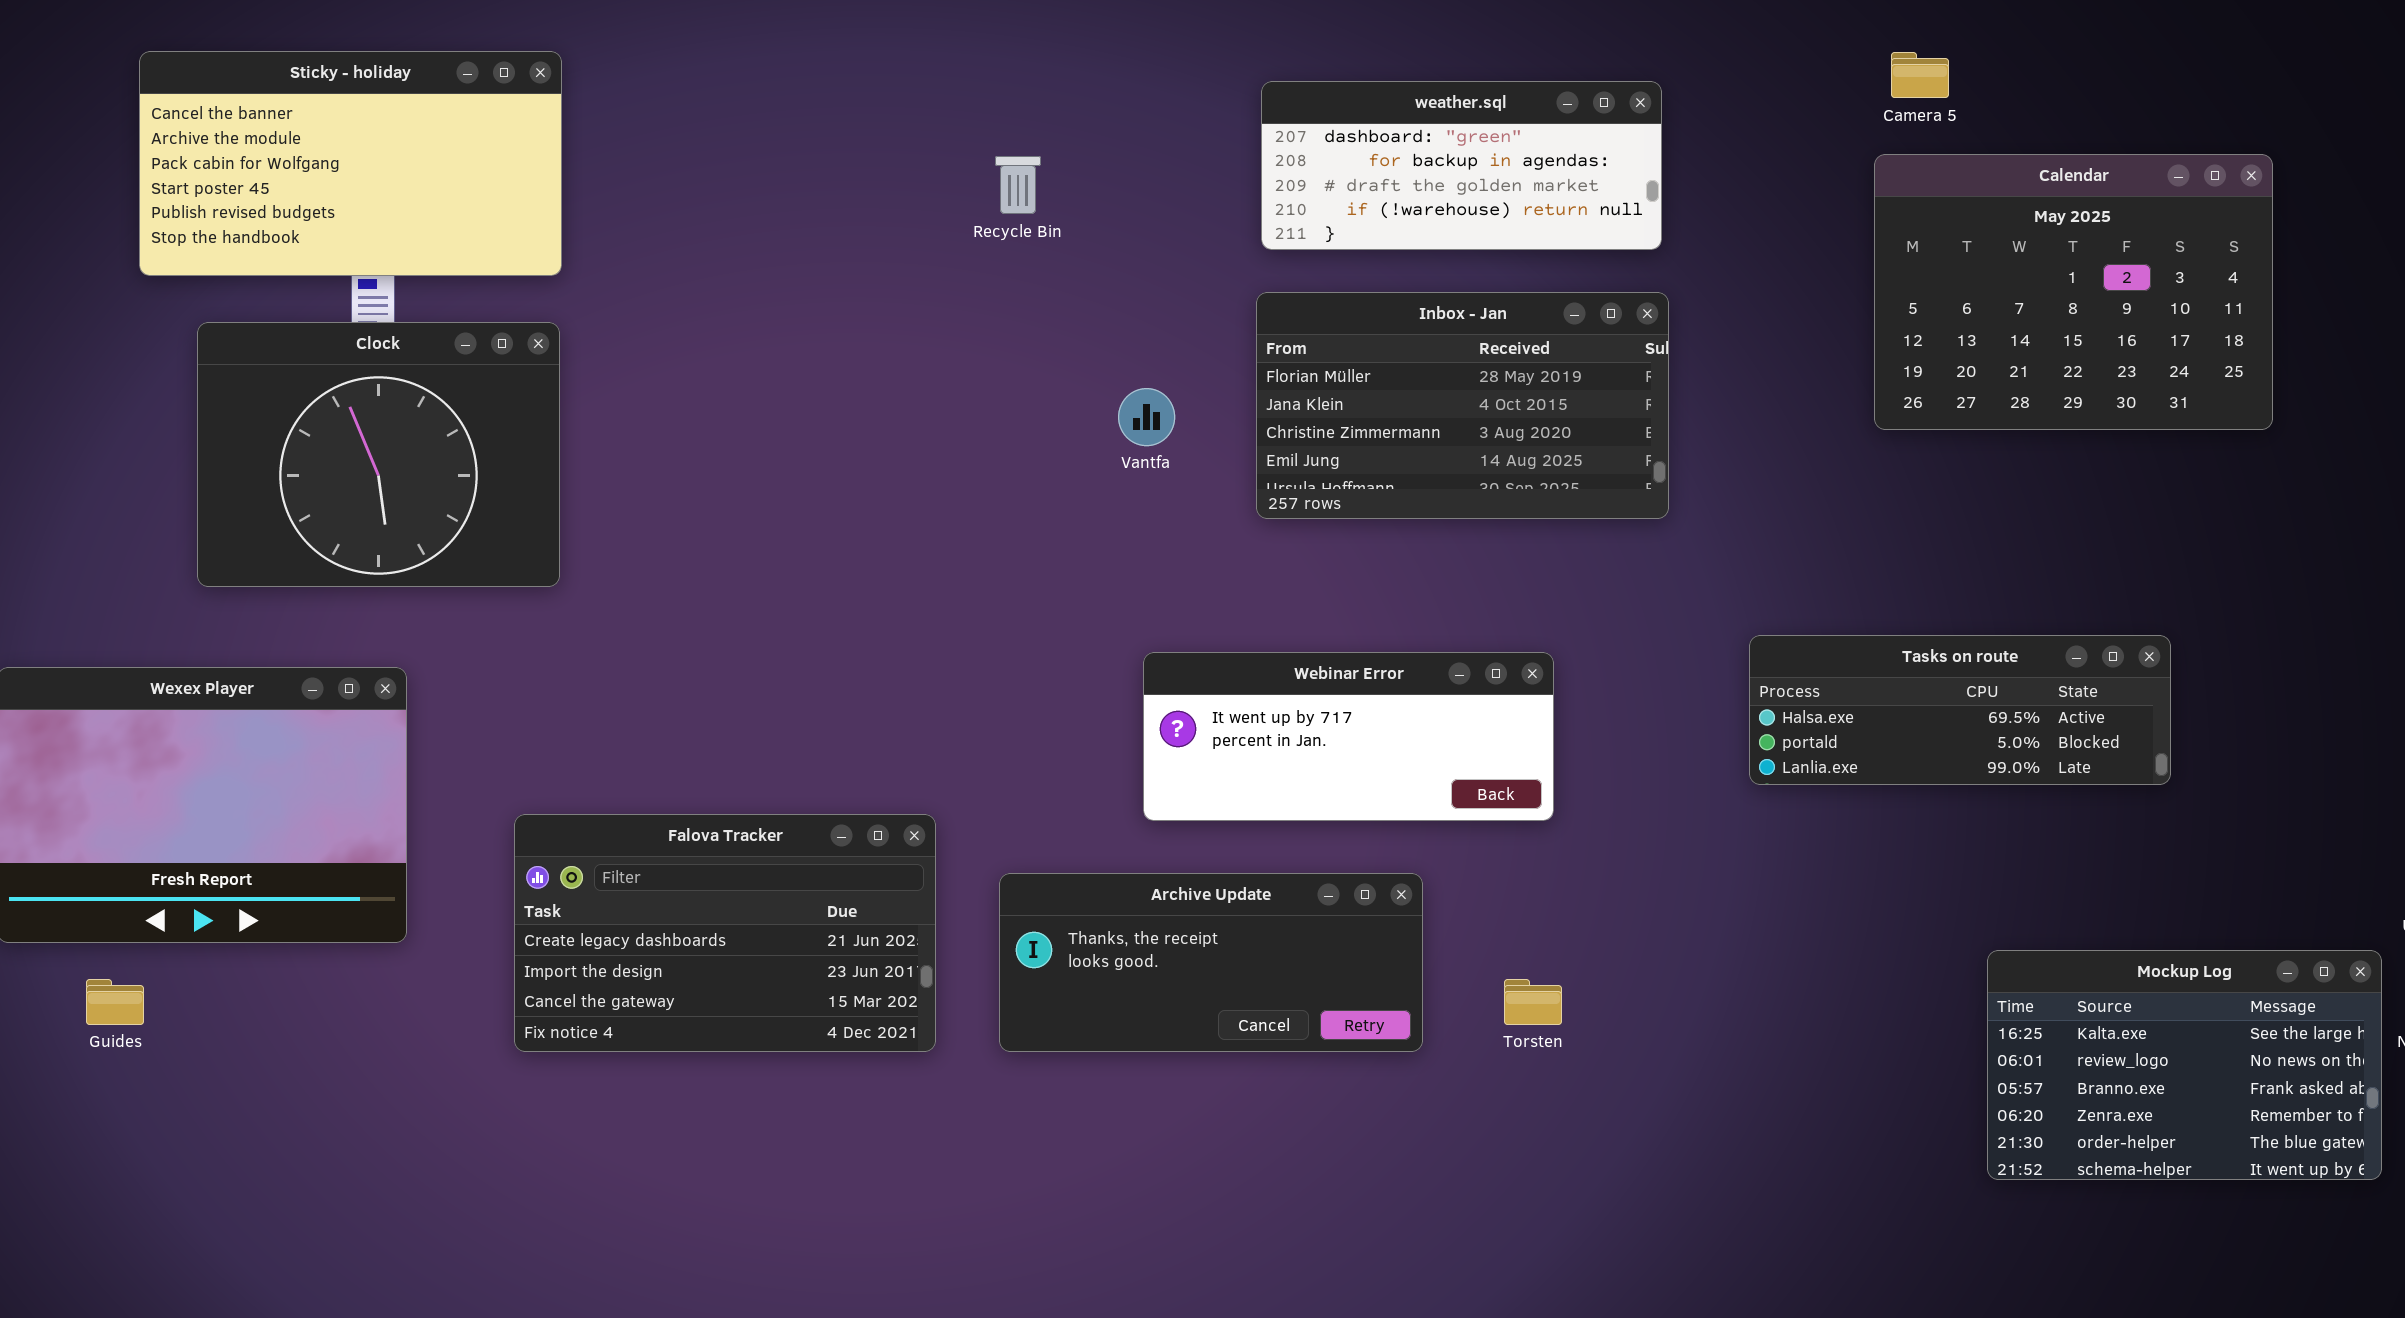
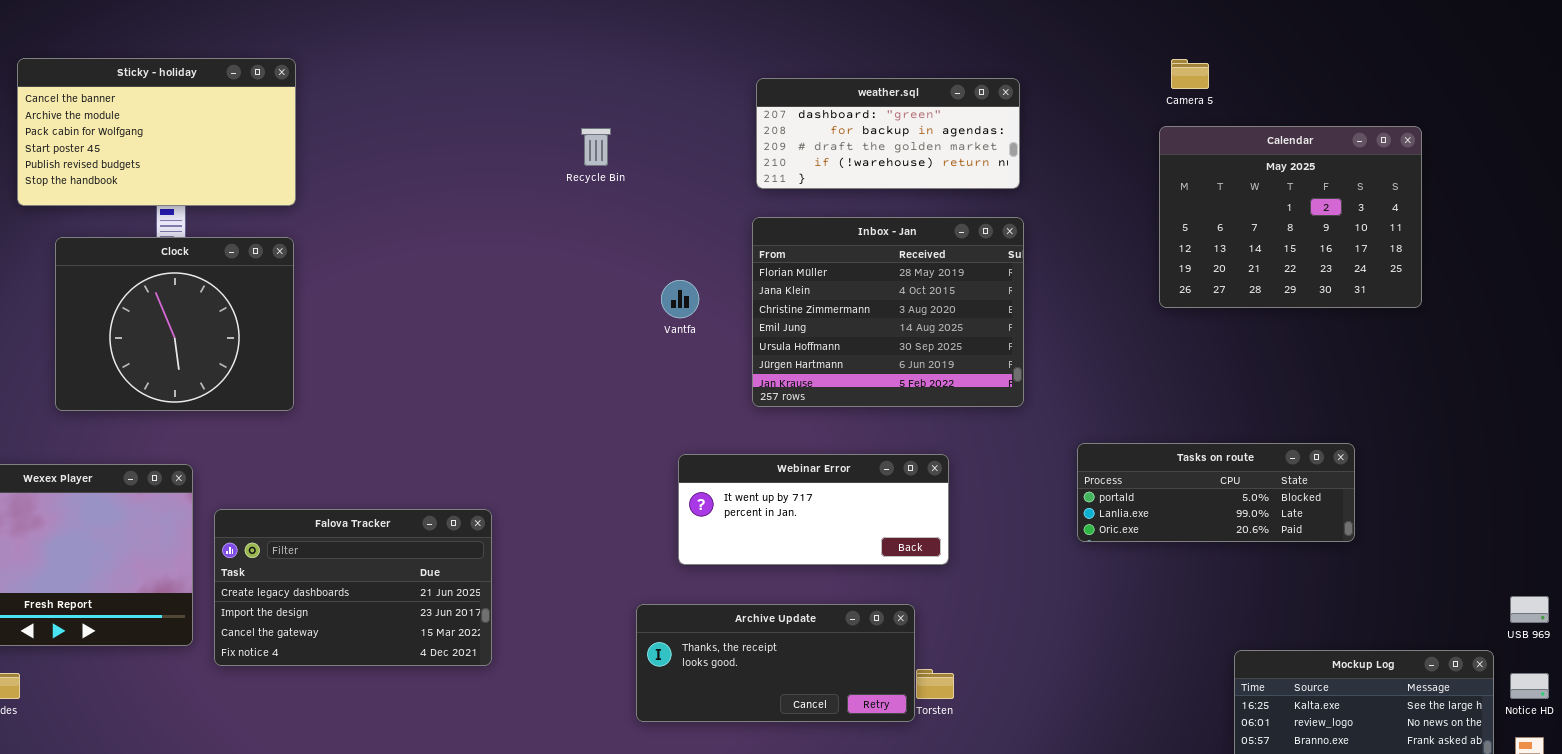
Inbox - Jan: [1256,292,1669,519] -> [752,217,1024,407], resized
Tasks on route: [1749,635,2171,785] -> [1077,443,1355,542], scrolled down 1 row
Falova Tracker: [514,814,936,1052] -> [214,509,492,666], moved
Archive Update: [999,873,1423,1052] -> [636,604,915,722], moved

